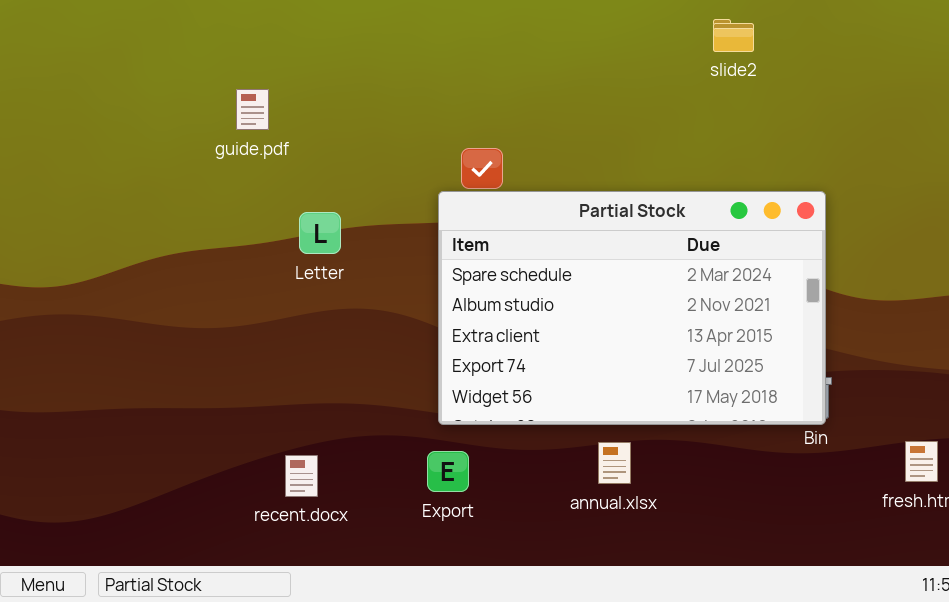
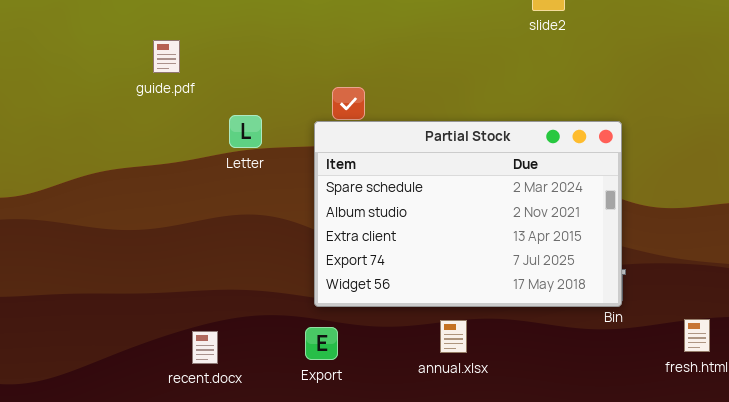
Letter: [299,212,341,254] -> [229,115,262,148], moved

